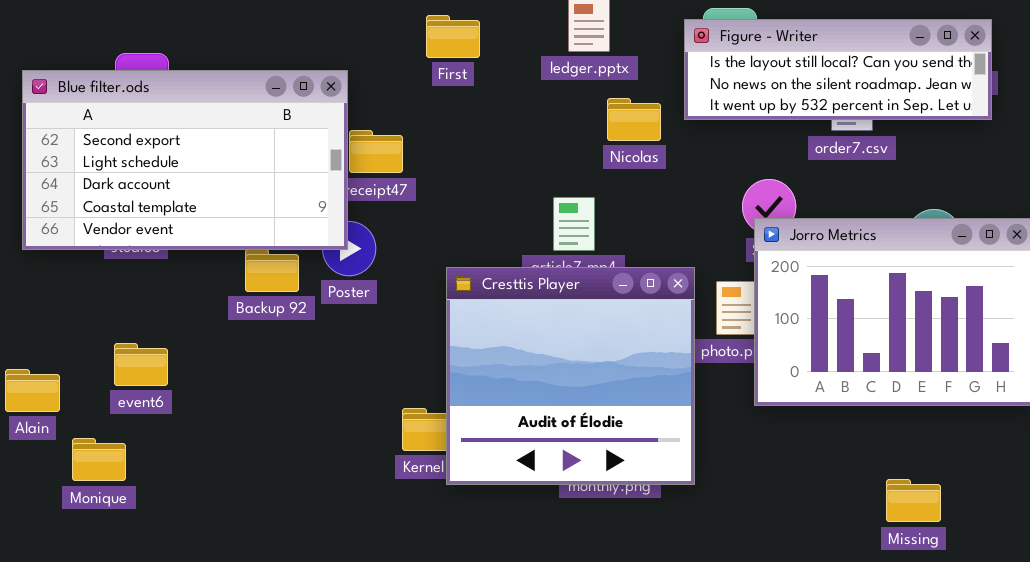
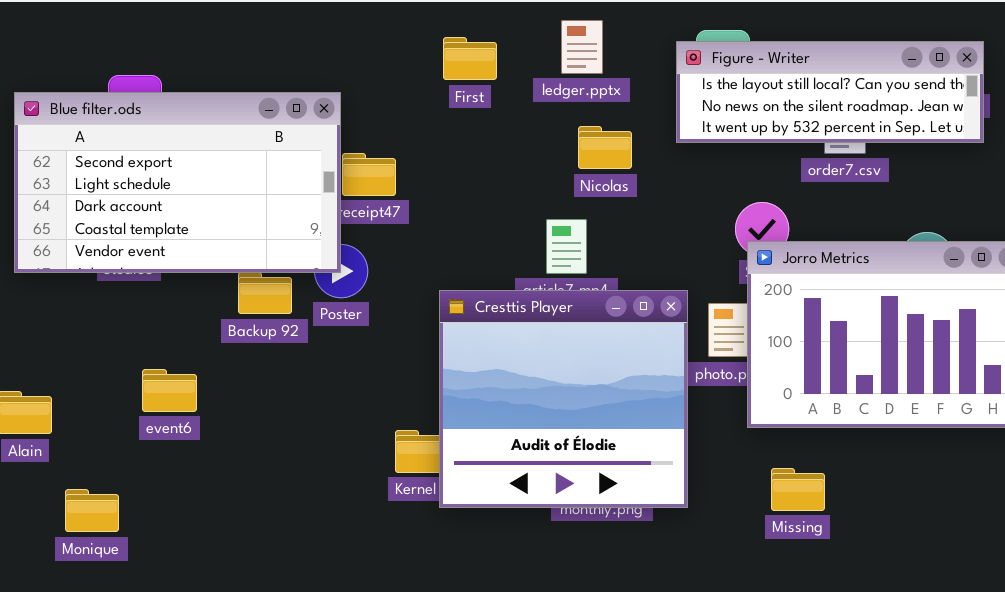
First: [426,15,480,58] -> [443,37,497,80], moved
Nicolas: [607,98,661,141] -> [578,126,632,169], moved
event6: [114,343,168,386] -> [142,369,197,412], moved
Monique: [72,438,126,481] -> [65,489,119,532], moved
Missing: [886,479,941,522] -> [771,468,825,511], moved

